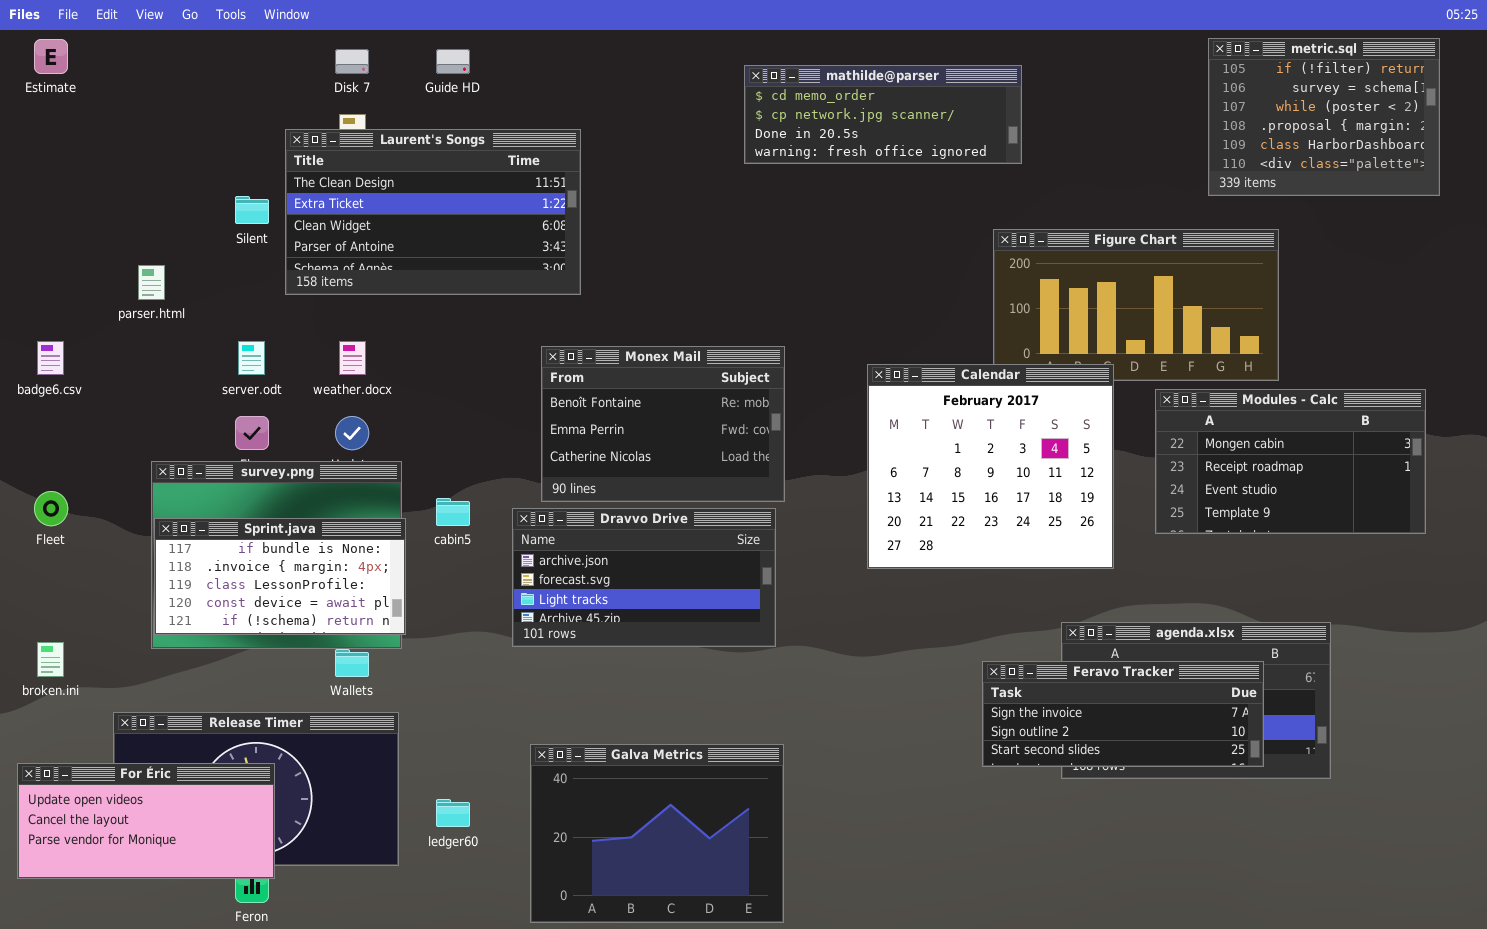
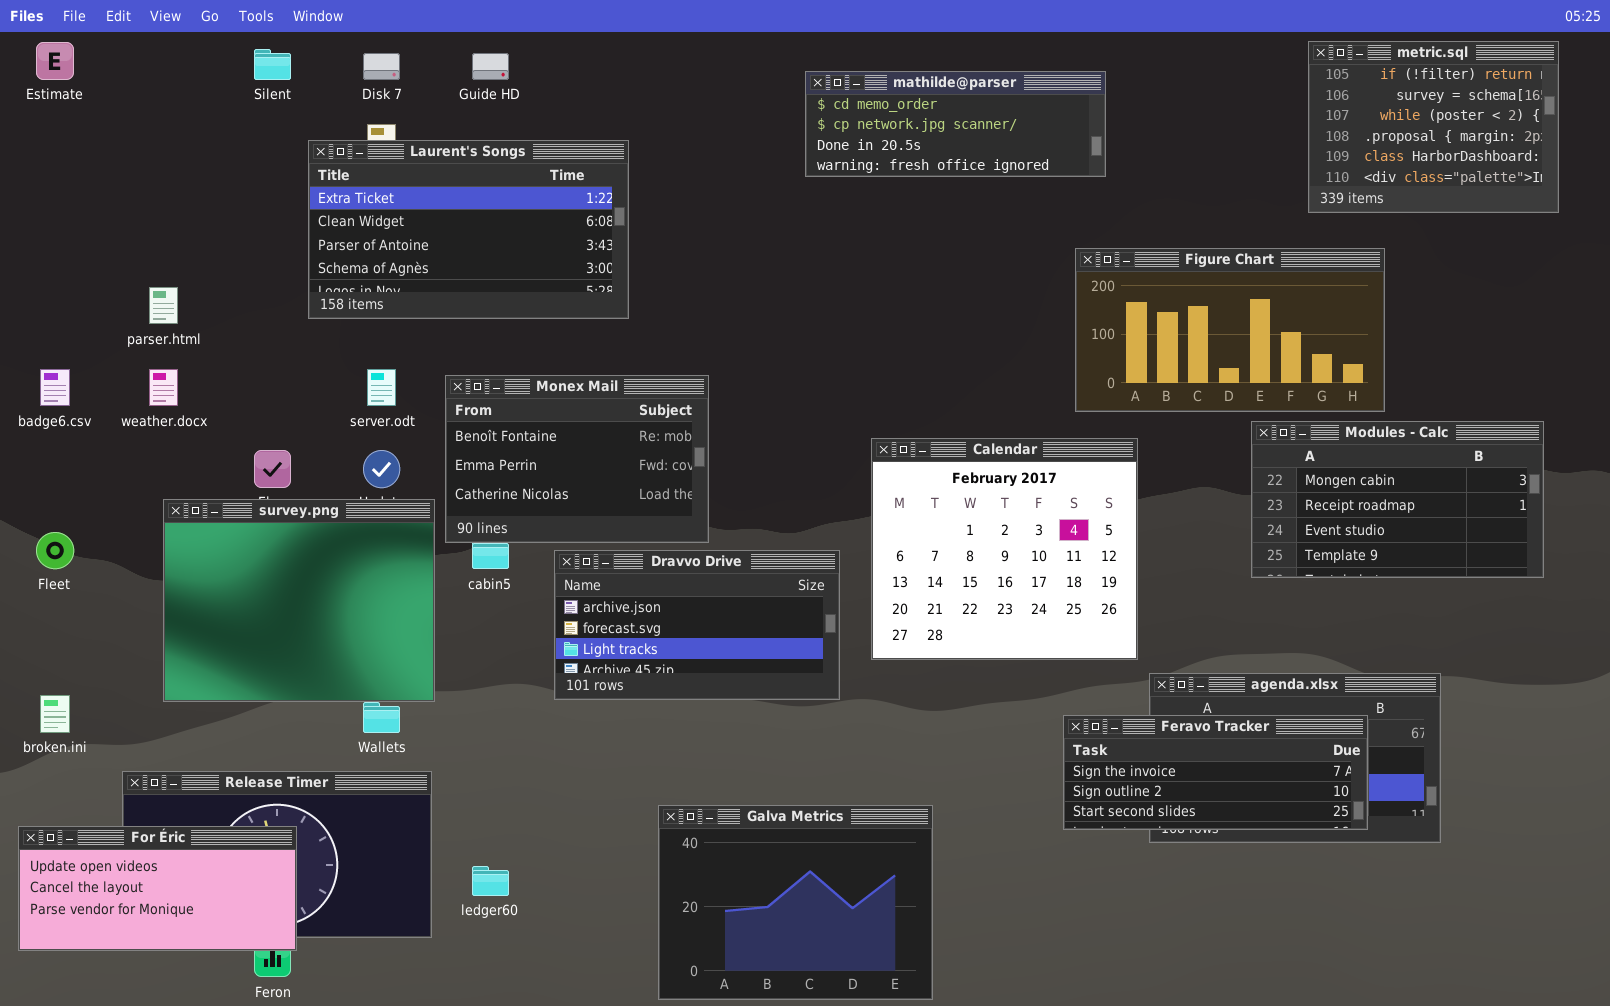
Laurent's Songs: [285,129,581,295] -> [308,140,629,319], scrolled down 1 row
Silent: [235,196,269,224] -> [254,49,291,80], moved
server.odt: [238,341,265,375] -> [367,369,396,406], moved
weather.docx: [339,341,366,375] -> [149,369,178,406], moved
Monex Mail: [541,346,785,502] -> [445,375,709,543], moved
Calendar: [867,364,1114,569] -> [871,438,1138,660], moved
Sprint.java: [154,518,406,635] -> none, closed
Galva Metrics: [530,744,784,923] -> [658,805,933,1000], moved

